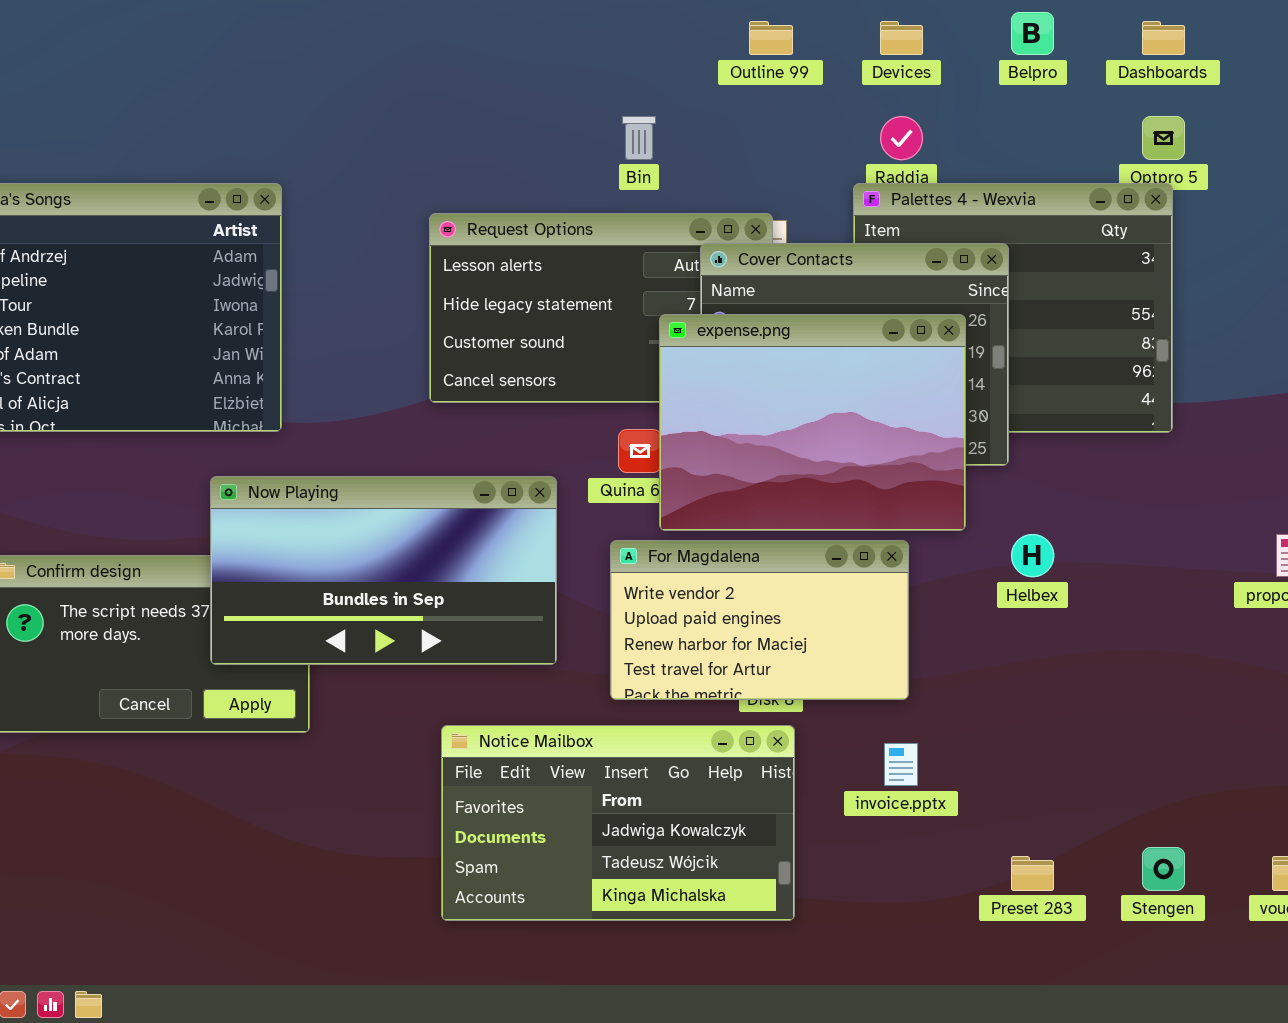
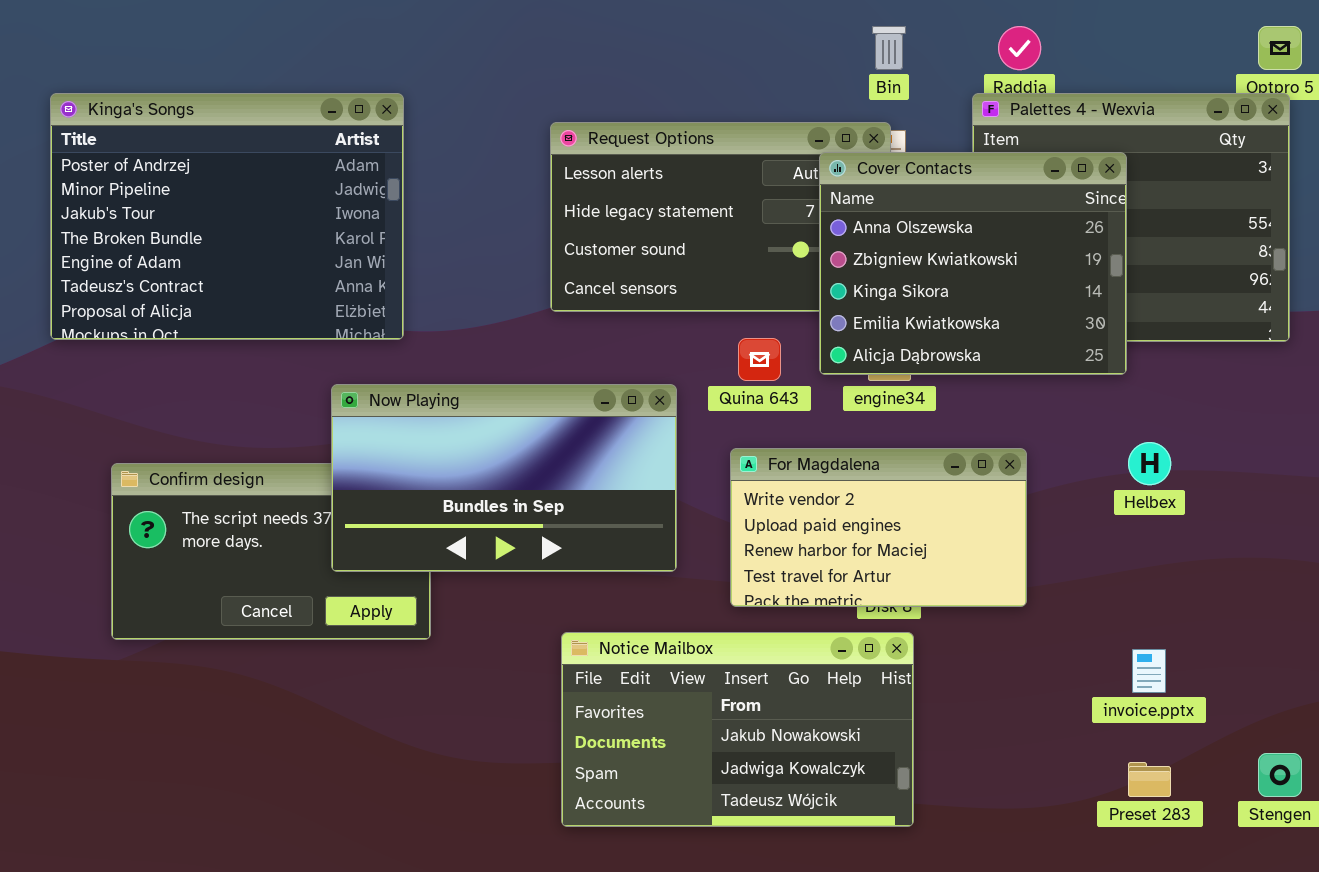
Bin: [622,116,656,160] -> [872,26,906,70], moved
expense.png: [659,314,966,531] -> none, closed
Notice Mailbox: [441,725,795,921] -> [561,632,914,827], scrolled up 1 row
invoice.pptx: [884,743,918,786] -> [1132,649,1166,693], moved

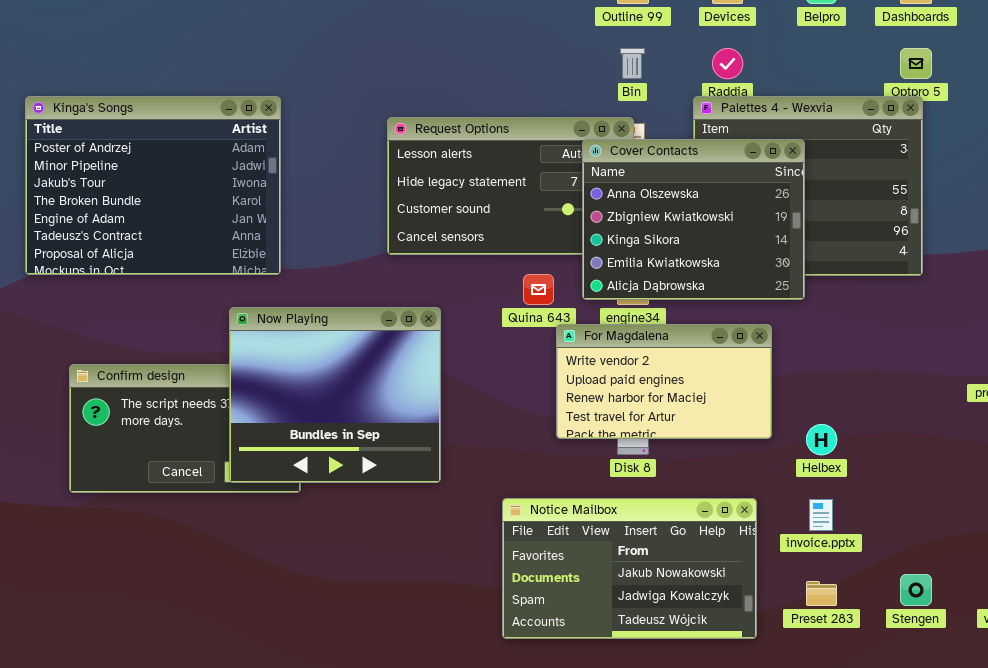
Now Playing: [331,384,677,572] -> [229,307,441,483], resized
Helbex: [1128,442,1171,485] -> [806,424,837,455], moved
For Magdalena: [730,448,1027,607] -> [556,324,772,439], moved
Notice Mailbox: [561,632,914,827] -> [502,498,757,639], moved

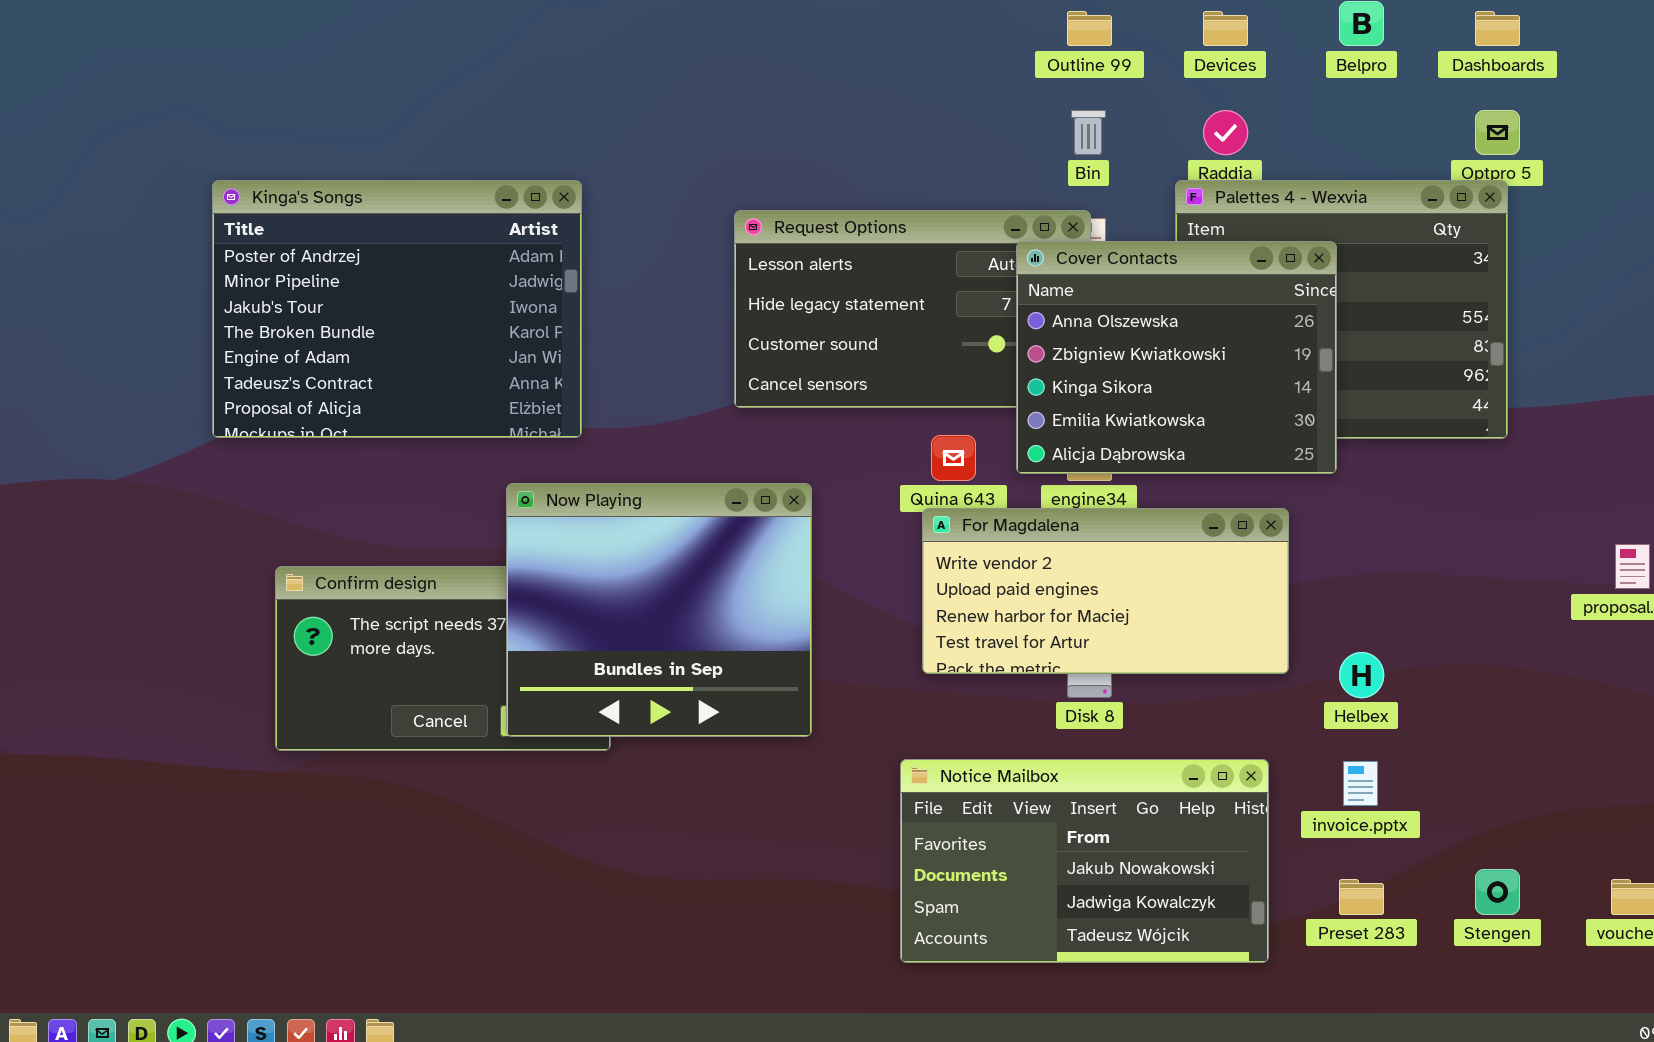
For Magdalena: [556,324,772,439] -> [922,508,1289,674], resized

